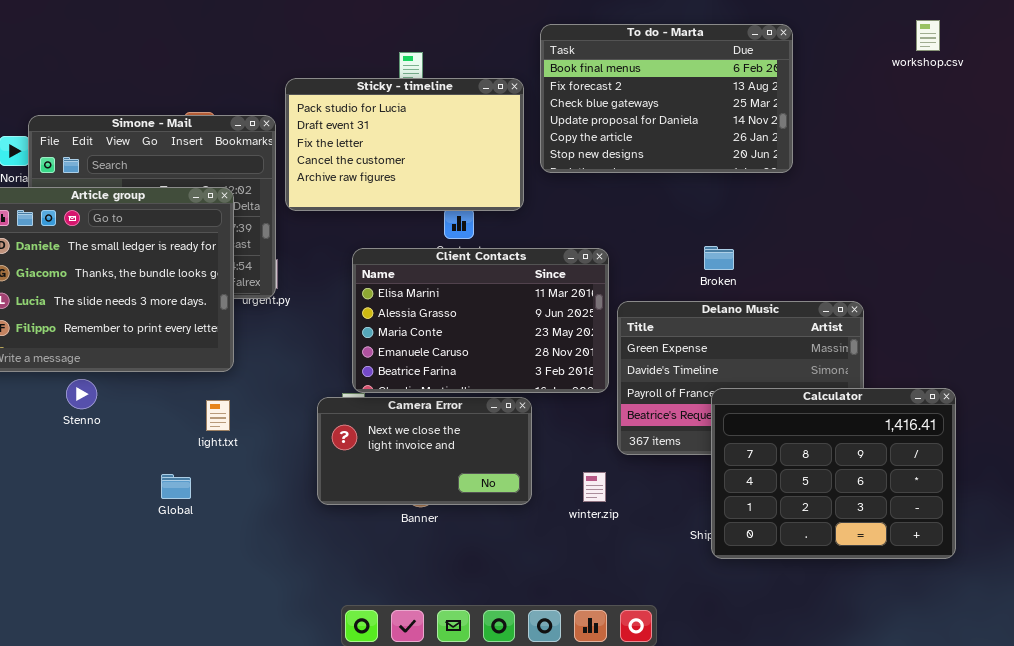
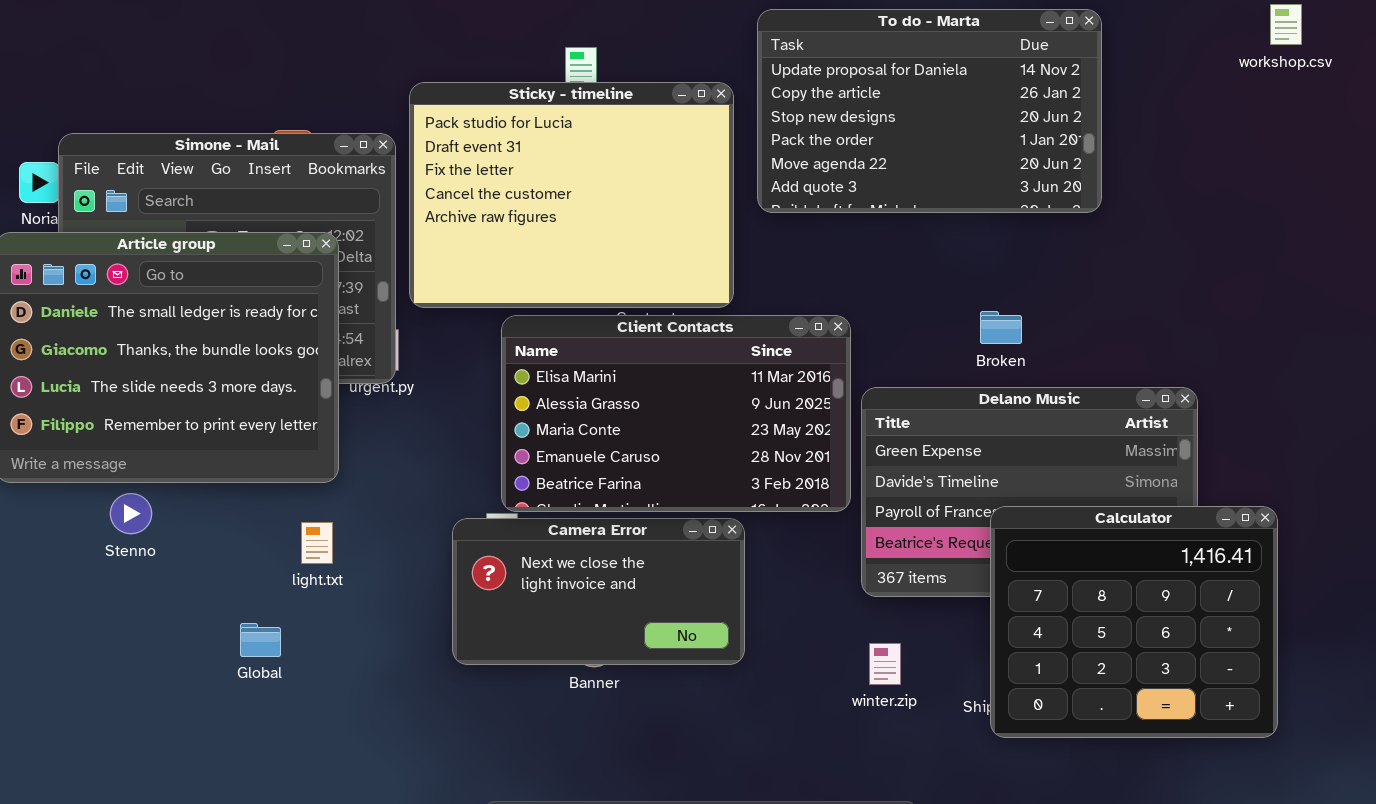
To do - Marta: [540,24,793,173] -> [757,9,1102,213], scrolled down 3 rows
Sticky - timeline: [285,78,524,211] -> [409,82,734,308], resized
Calculator: [711,388,956,559] -> [990,506,1278,738], resized
winter.zip: [583,472,606,502] -> [869,643,901,685], moved

